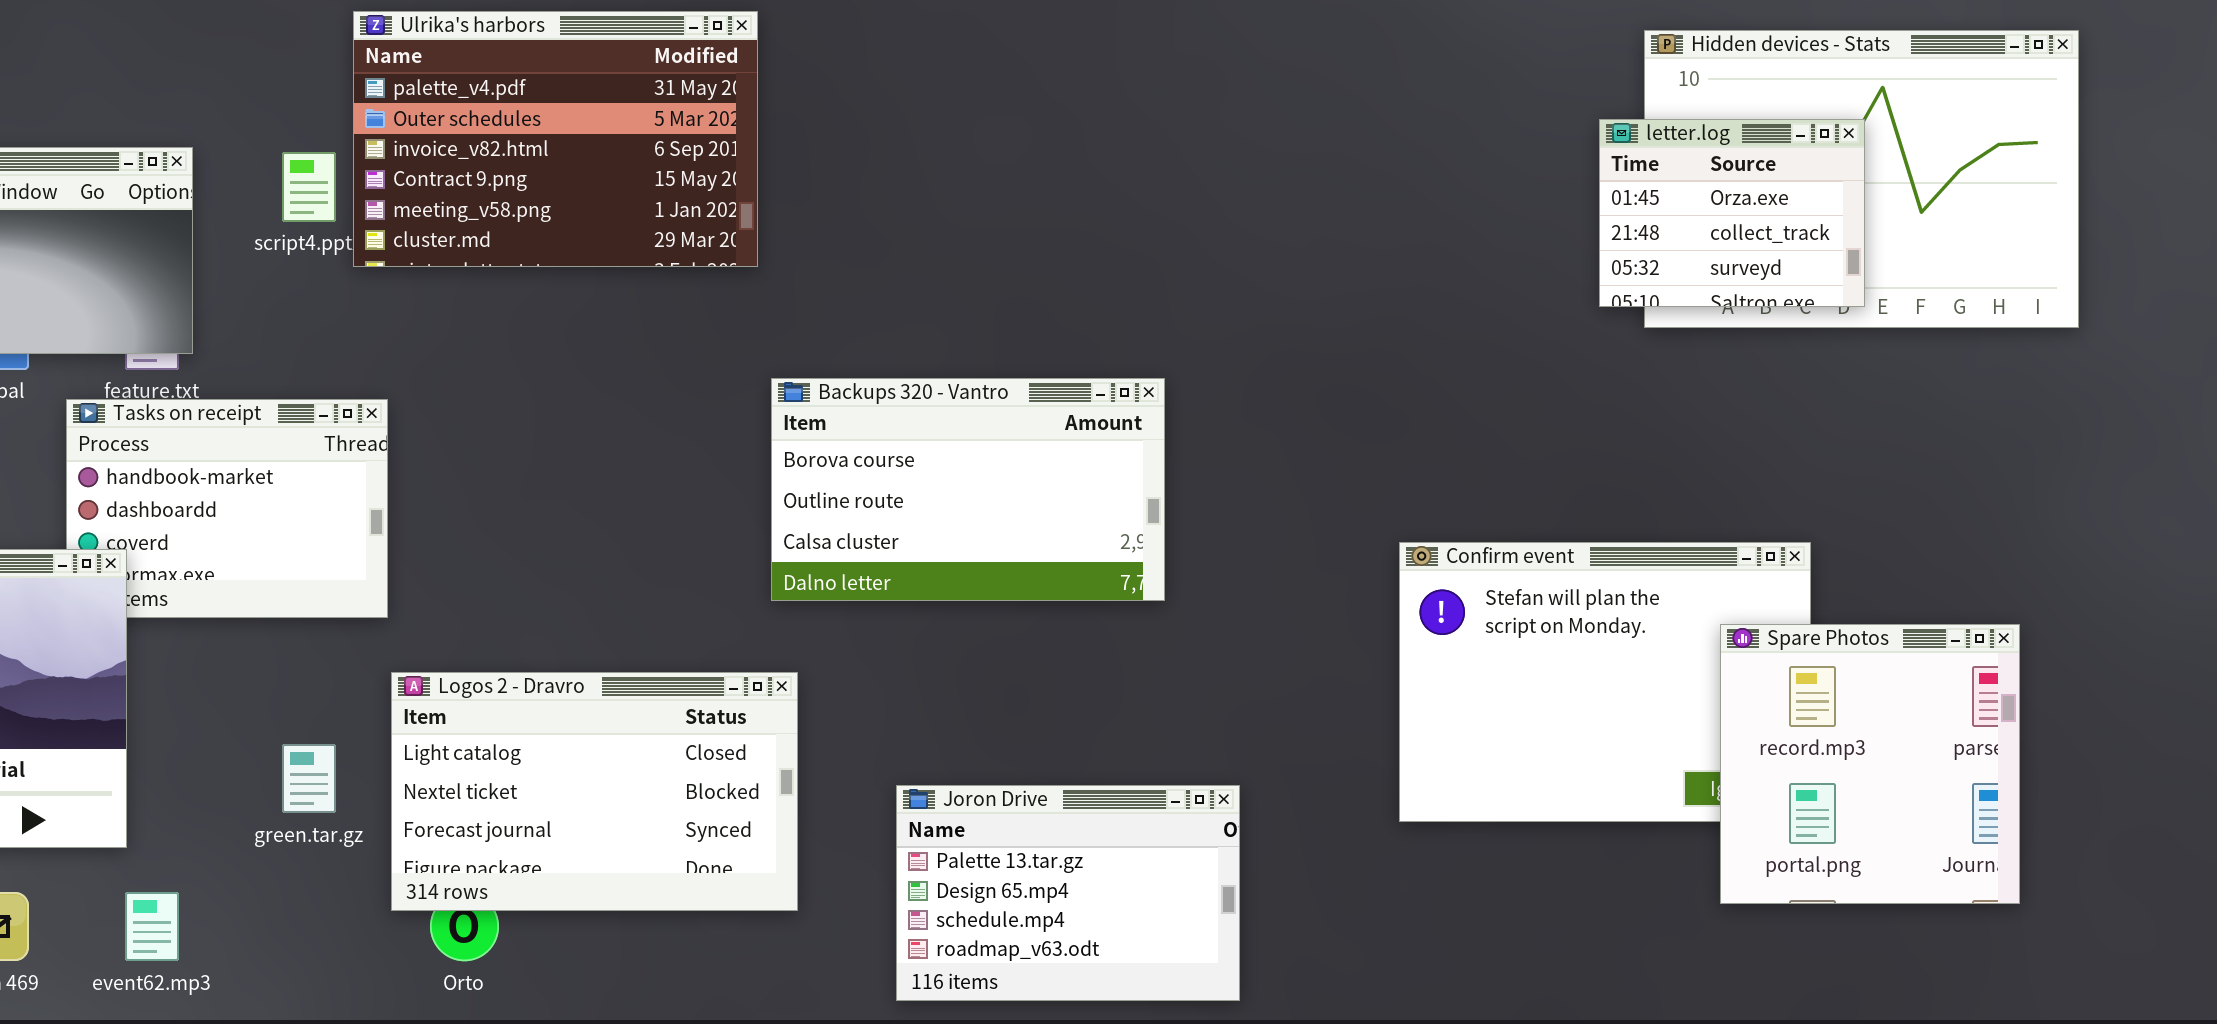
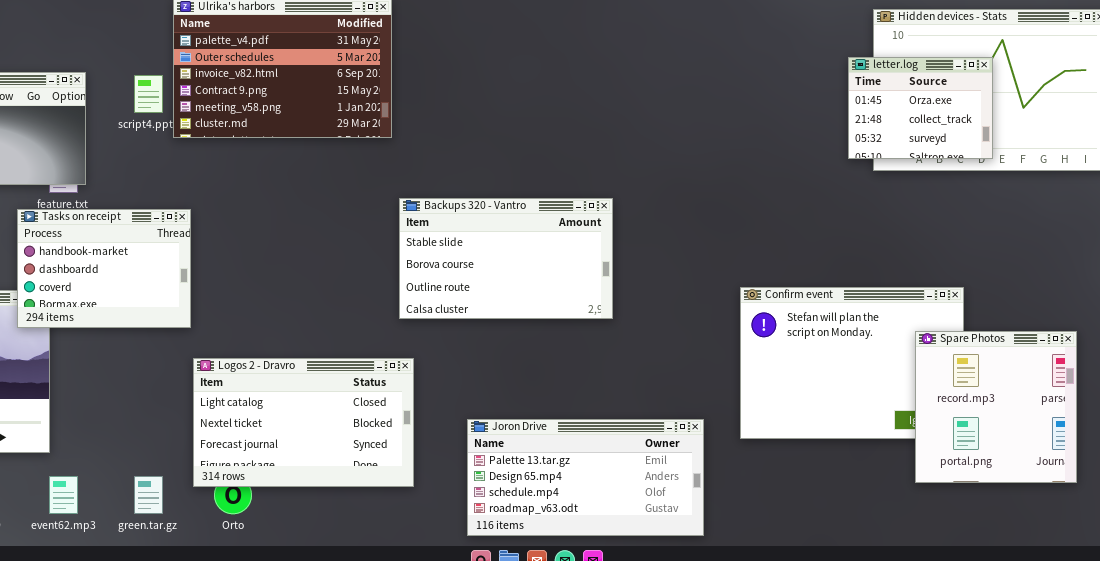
Backups 320 - Vantro: [771,378,1165,601] -> [399,198,613,319], scrolled up 1 row
Tasks on receipt: [66,399,388,618] -> [17,209,191,328], raised
green.tar.gz: [282,744,336,813] -> [134,476,163,514], moved
Joron Drive: [896,785,1240,1001] -> [467,419,704,536], resized

